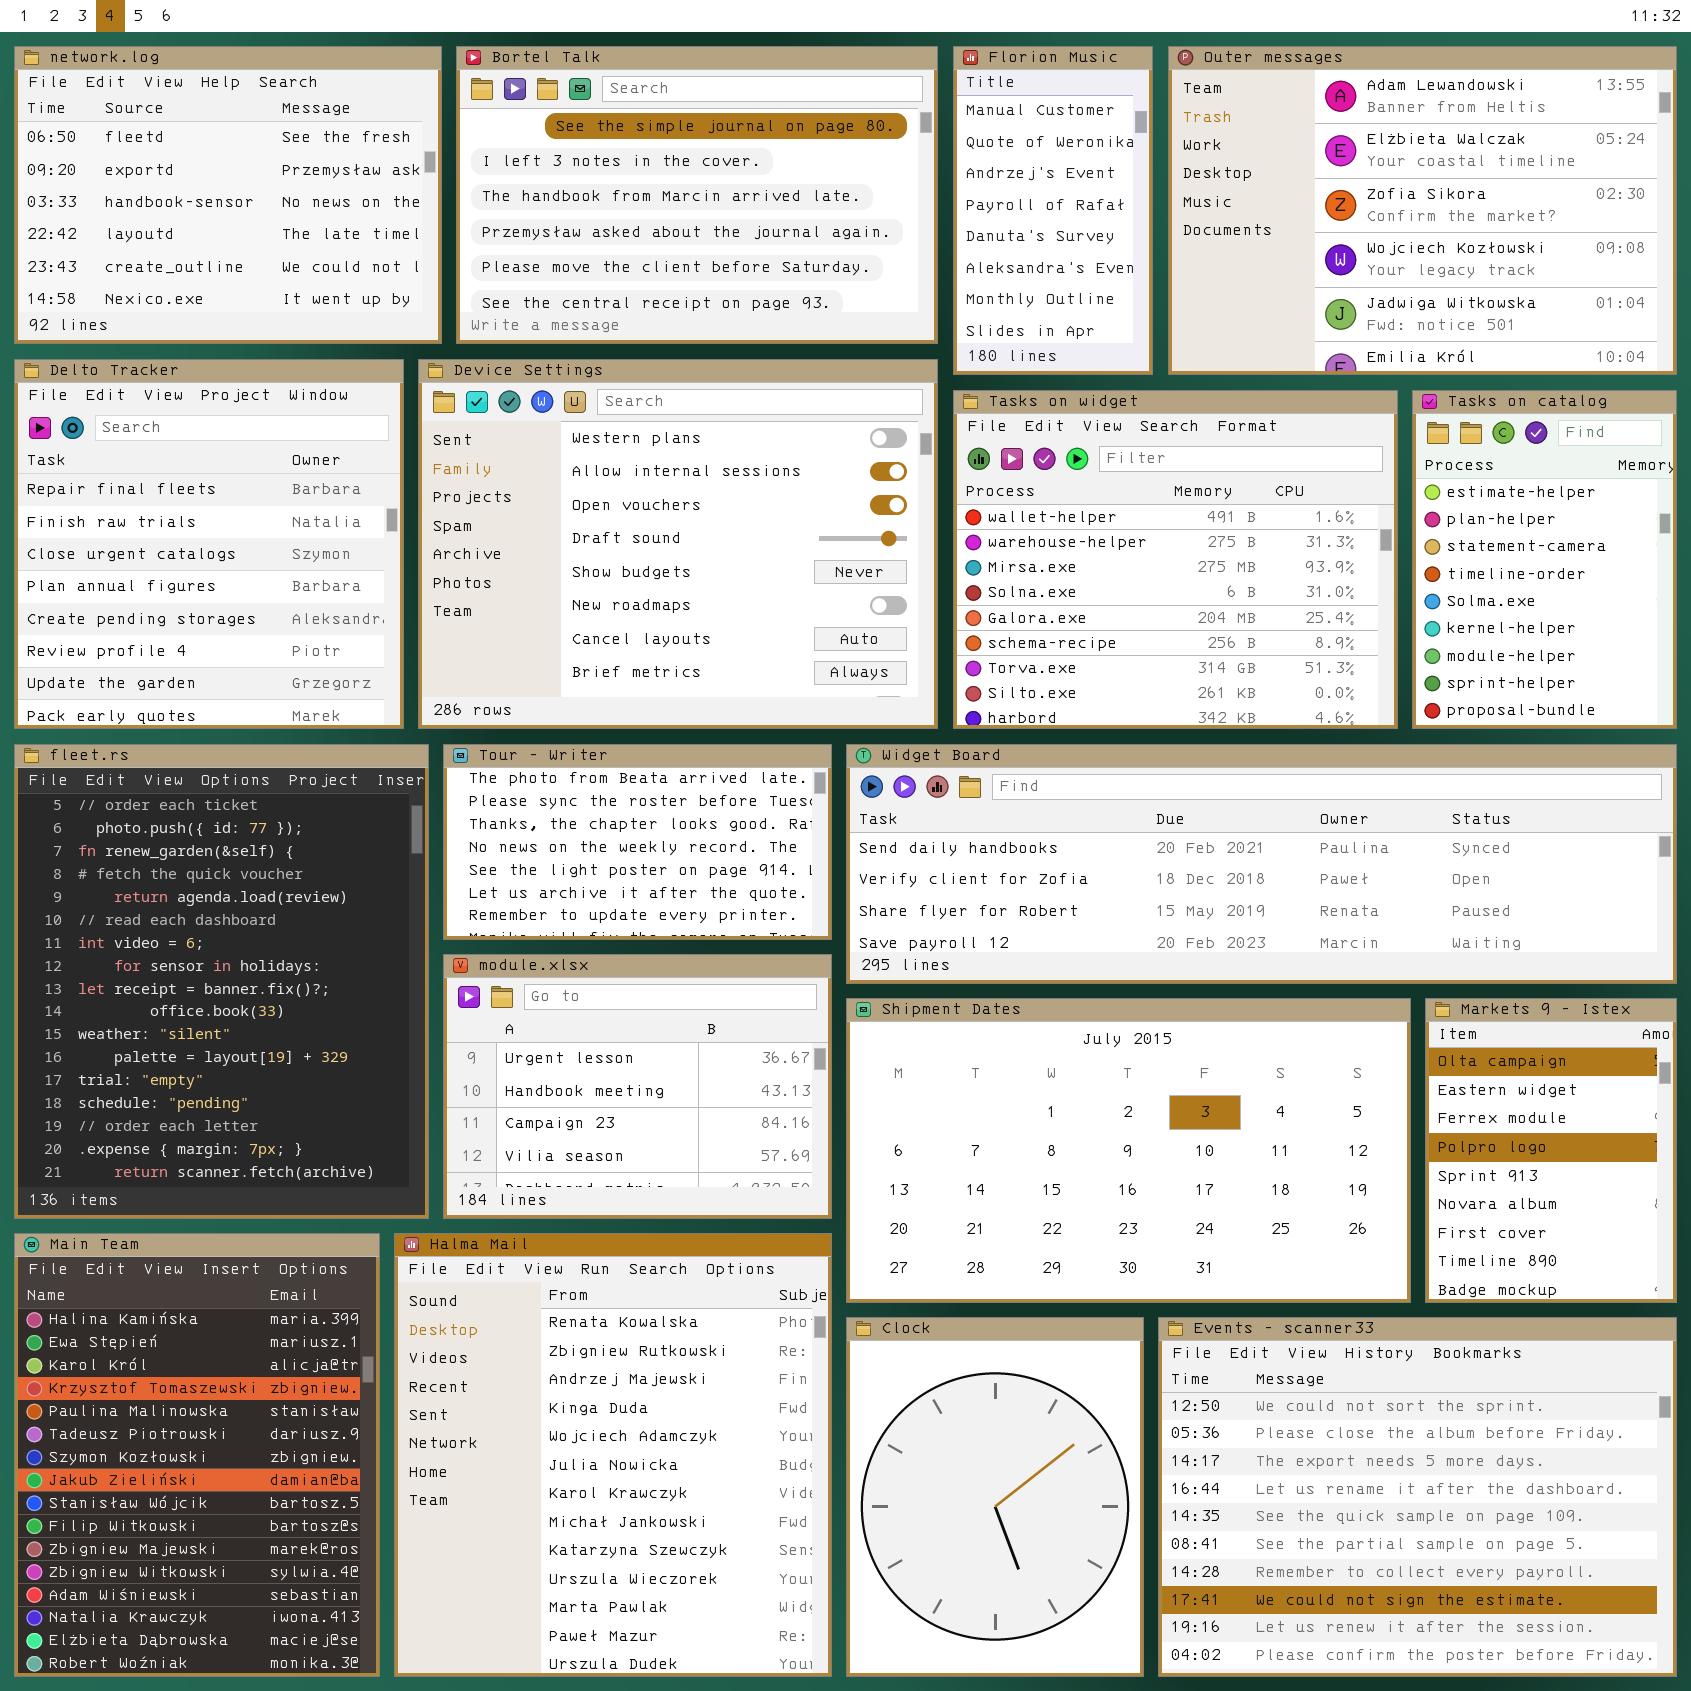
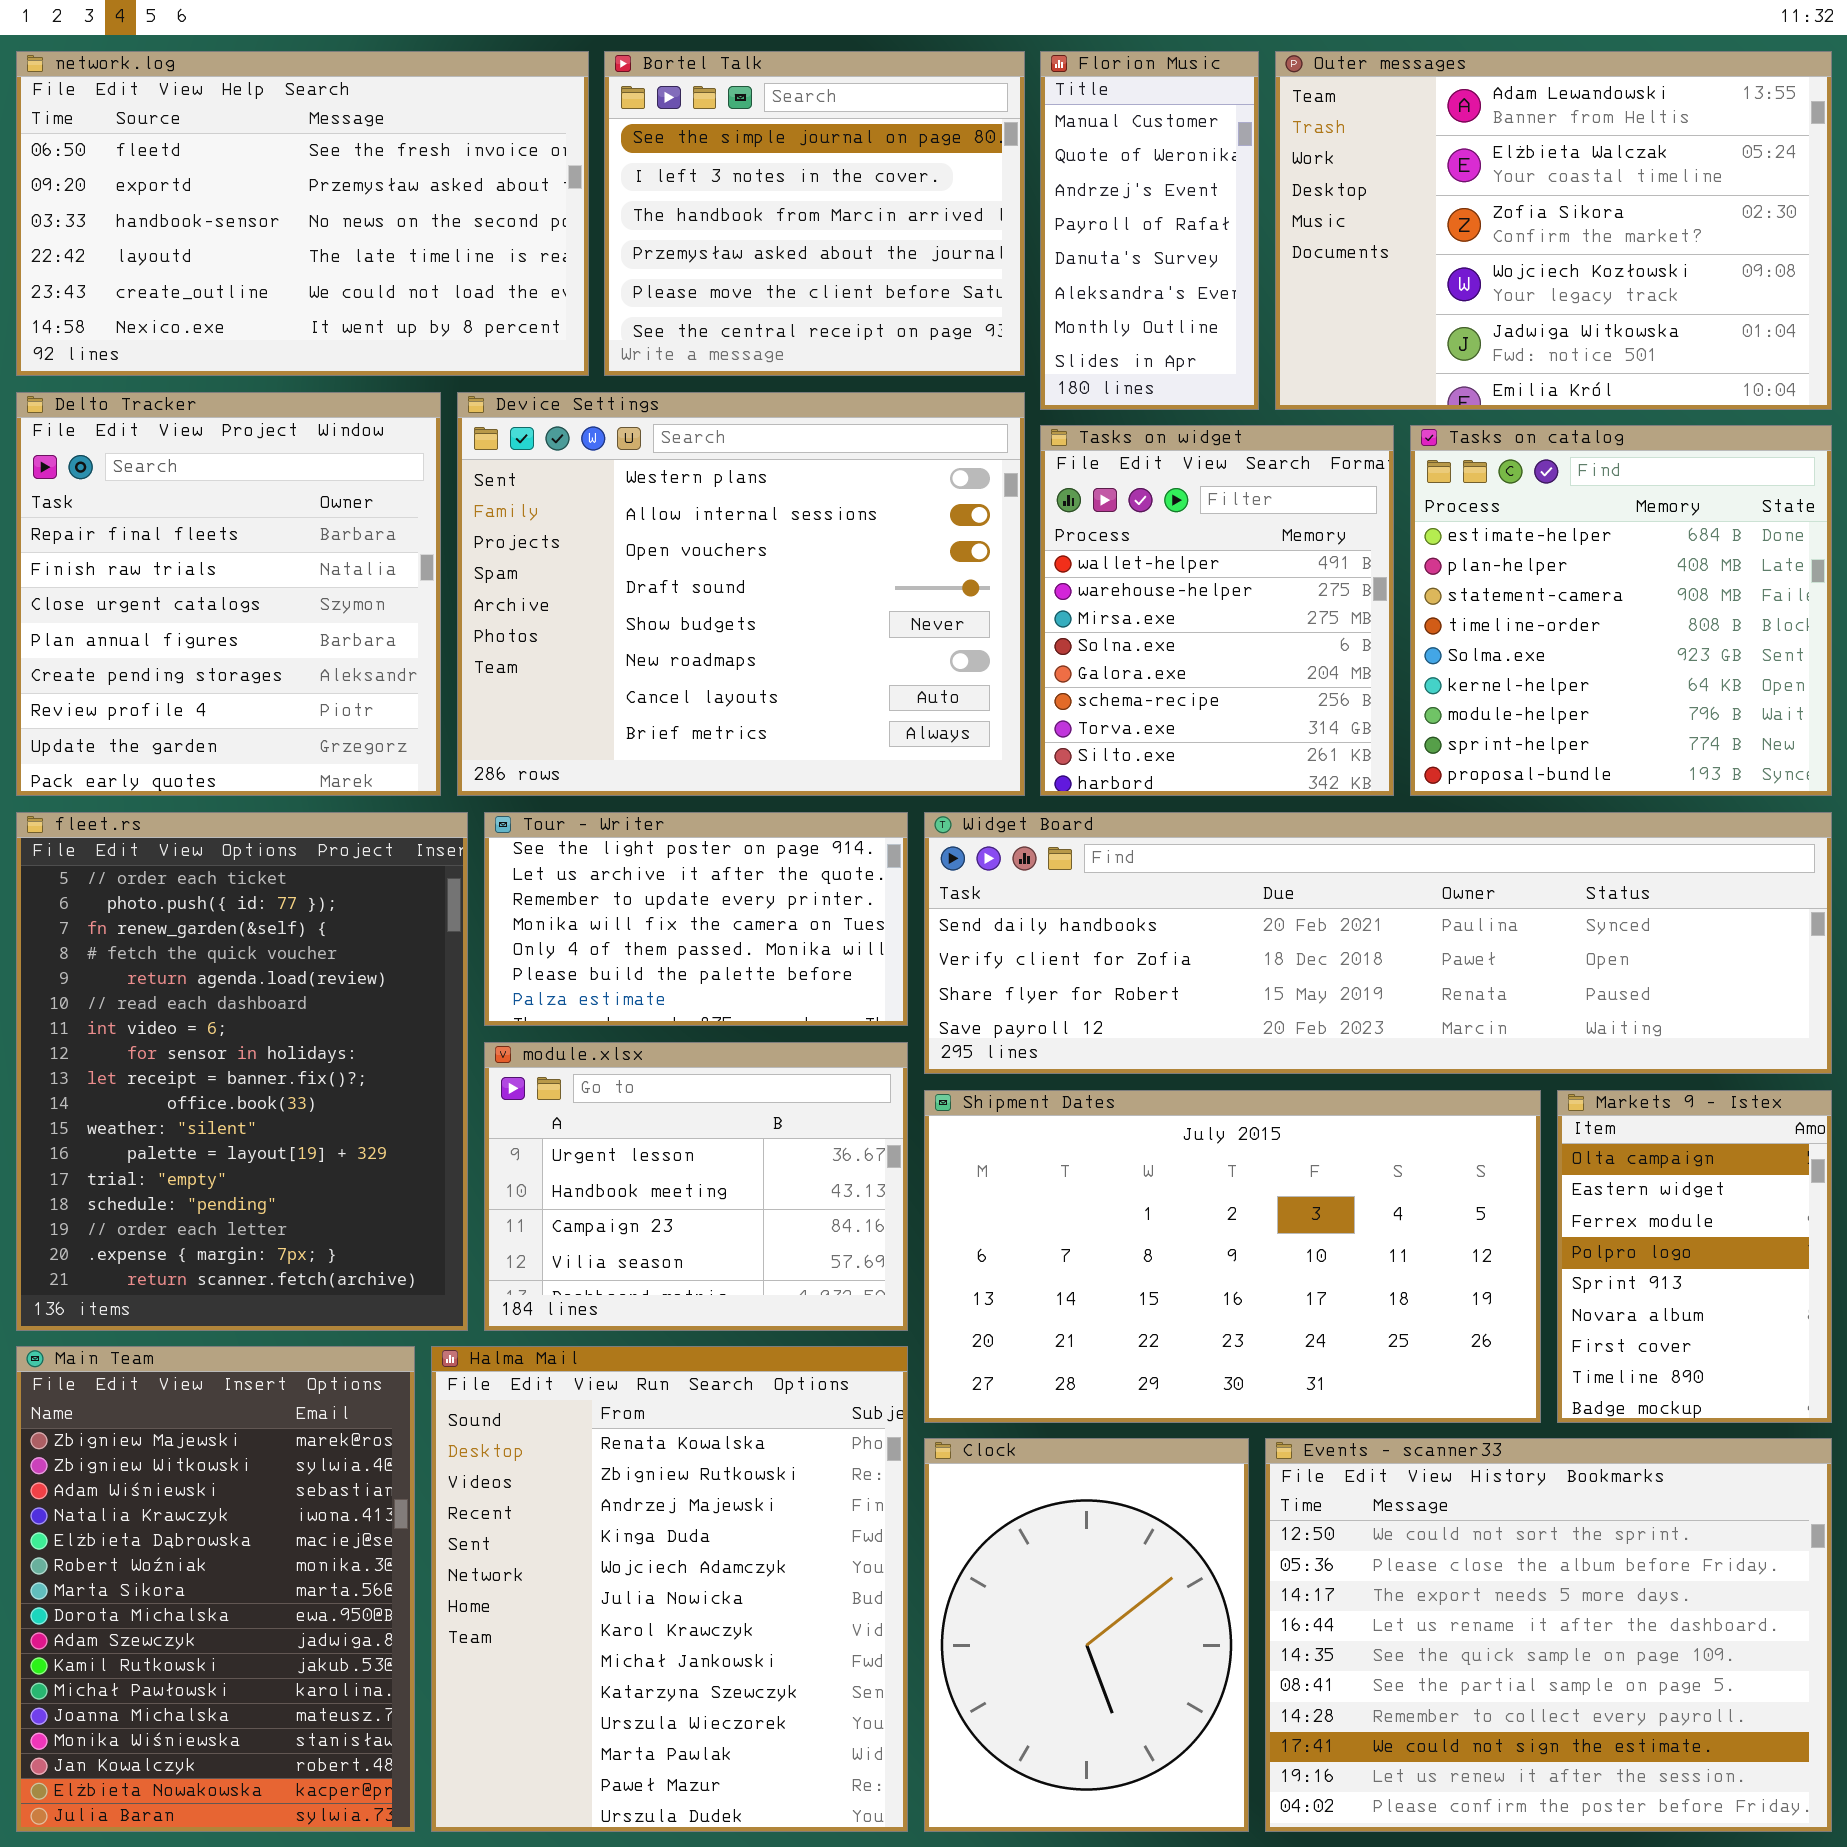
network.log: [14,46,442,344] -> [16,51,589,376], resized
Bortel Talk: [456,46,938,344] -> [604,51,1025,376], resized
Tasks on widget: [953,390,1398,729] -> [1040,425,1394,796], resized
Tasks on catalog: [1412,390,1677,729] -> [1410,425,1832,796], resized
Tour - Writer: [443,744,832,940] -> [484,812,908,1026], scrolled down 4 rows
Main Team: [14,1233,380,1677] -> [16,1346,415,1832], scrolled down 10 rows

